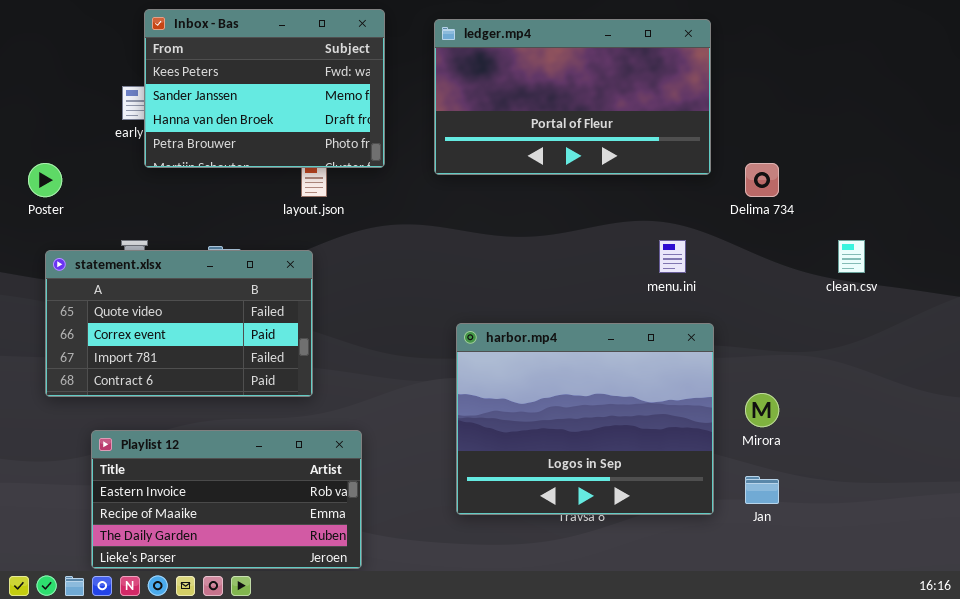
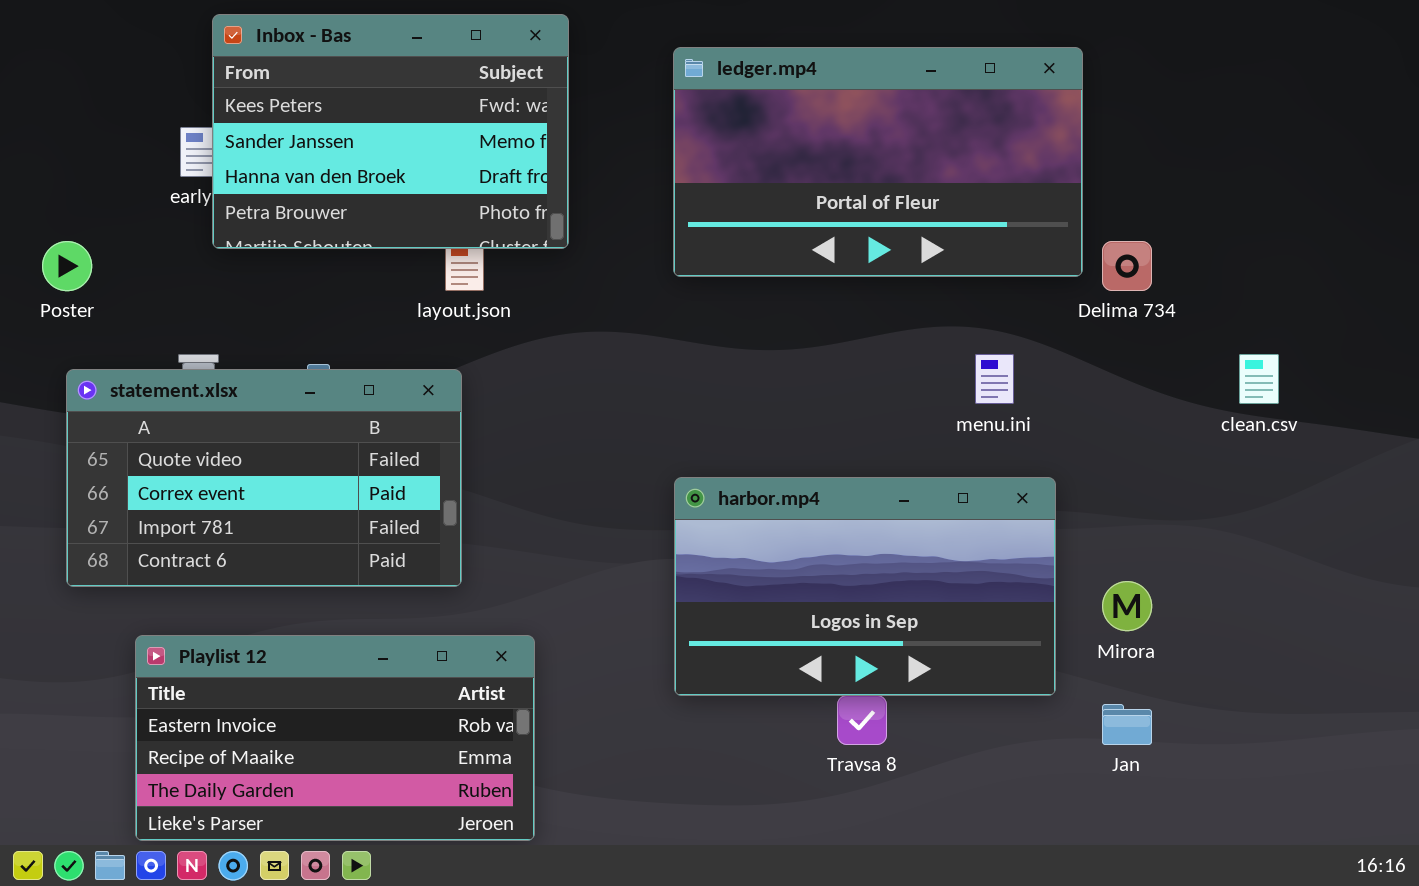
ledger.mp4: [434,19,711,175] -> [673,47,1083,277], moved
harbor.mp4: [456,323,714,515] -> [674,477,1056,696], resized

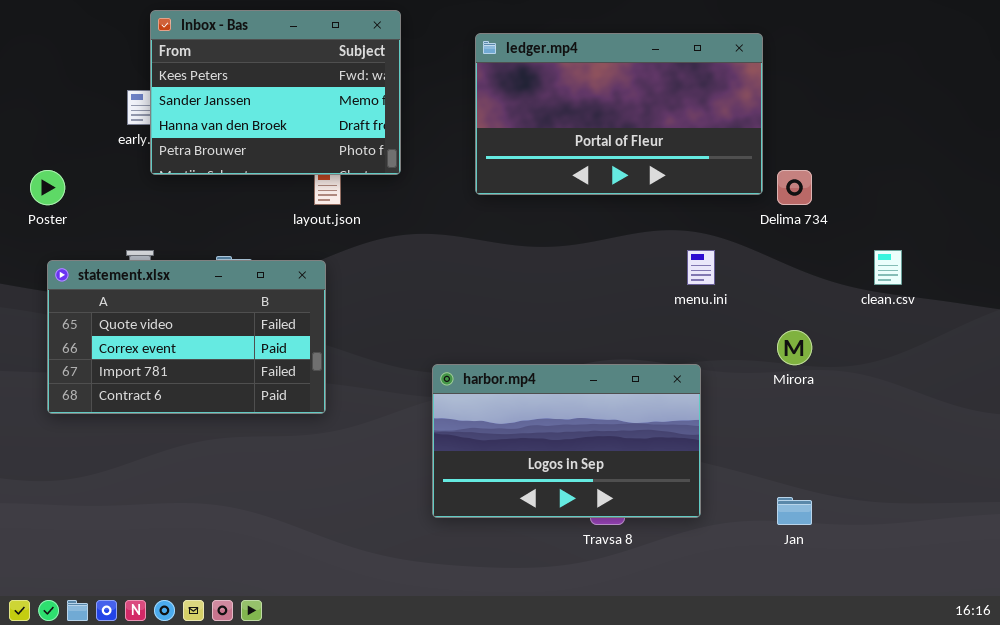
harbor.mp4: [674,477,1056,696] -> [432,364,701,518], moved
Mirora: [1102,581,1152,631] -> [777,330,812,365], moved
Playlist 12: [135,635,535,841] -> none, closed

